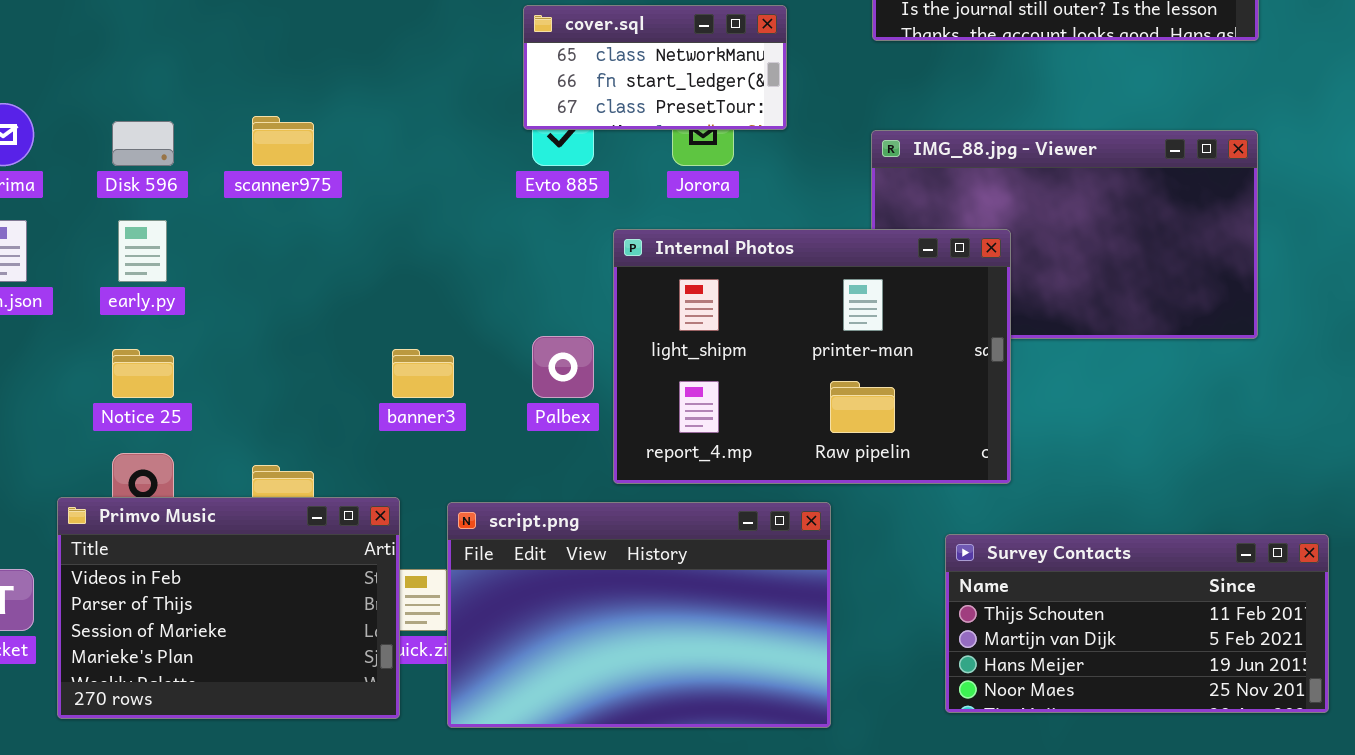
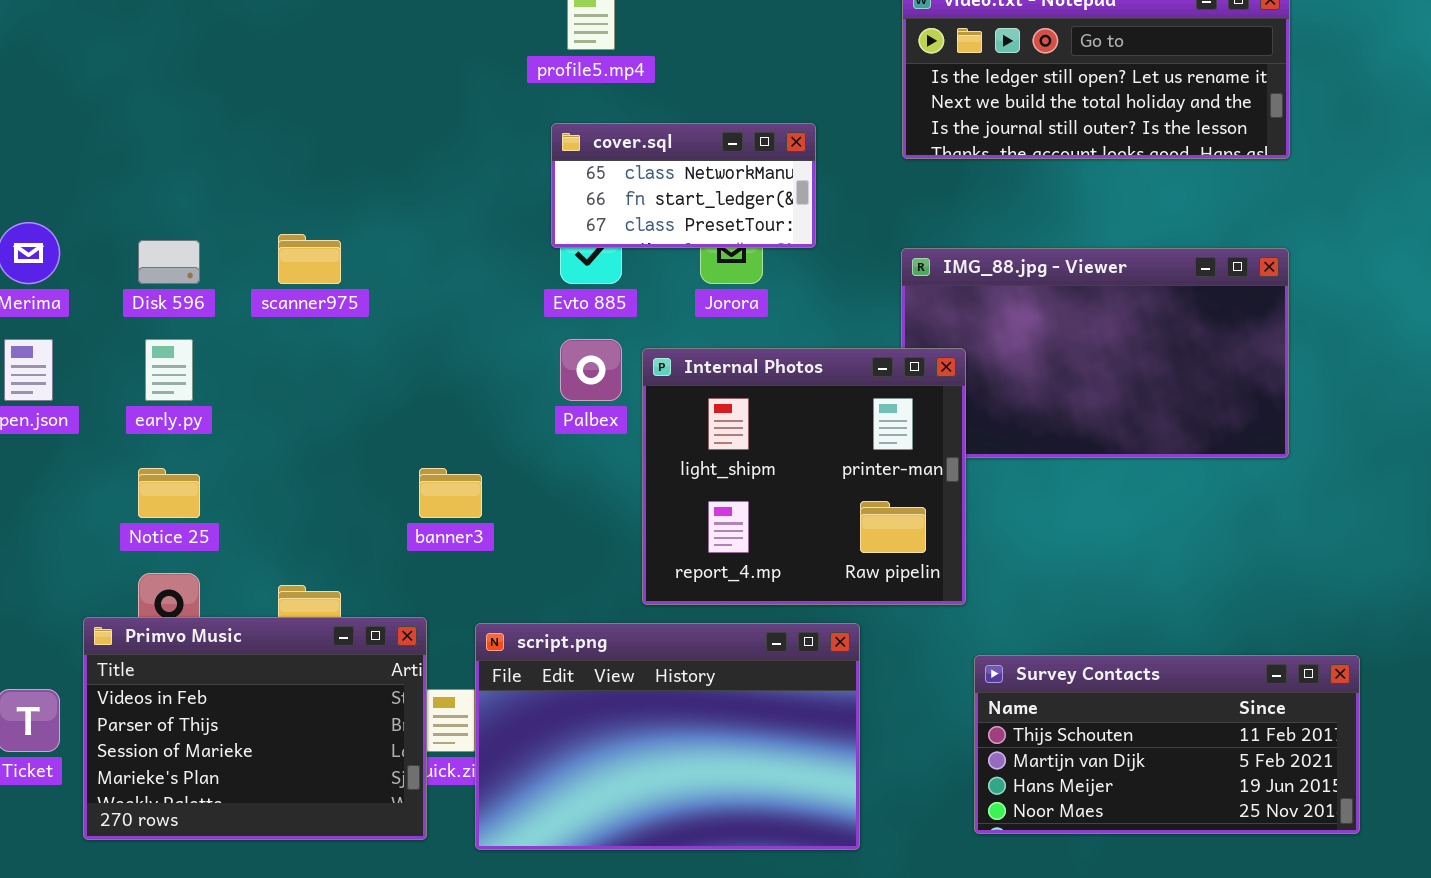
Internal Photos: [613,229,1011,484] -> [642,348,966,605], resized
Palbex: [532,336,594,398] -> [560,339,622,401], moved

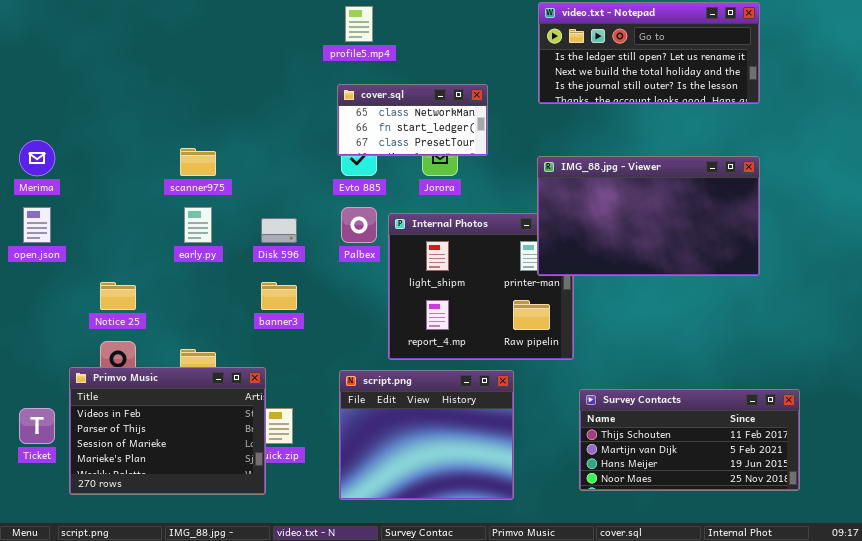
Disk 596: [138,240,200,284] -> [261,218,297,243], moved
IMG_88.jpg - Viewer: [901,248,1289,458] -> [537,156,760,276], raised
early.py: [145,339,193,401] -> [184,207,212,243], moved
script.png: [475,623,860,850] -> [339,370,514,500], resized

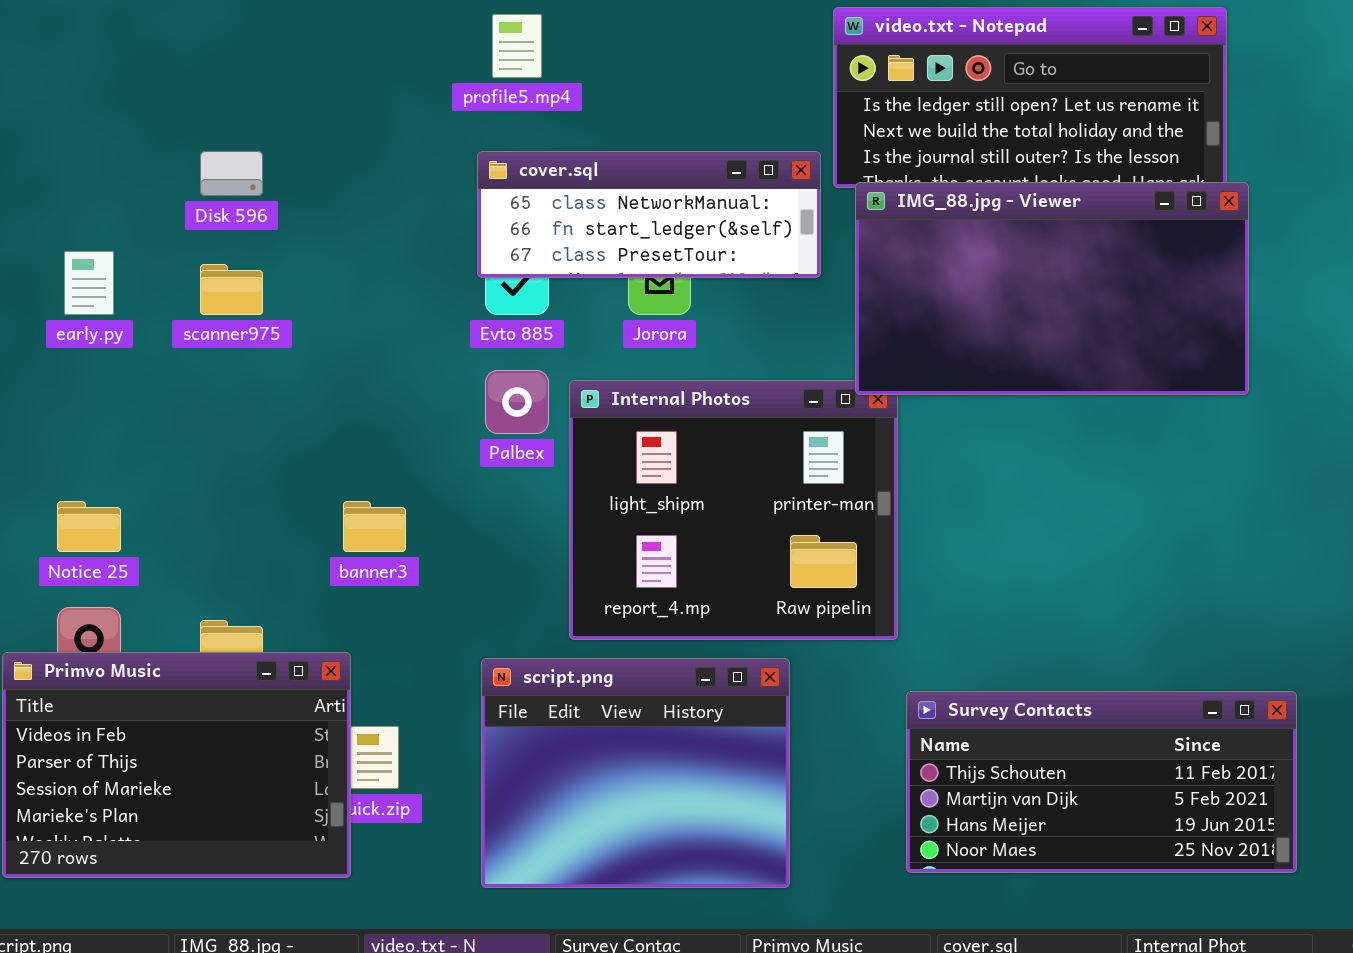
cover.sql: [337,84,488,156] -> [477,151,821,278], resized
IMG_88.jpg - Viewer: [537,156,760,276] -> [855,182,1249,395], moved
early.py: [184,207,212,243] -> [64,251,114,315], moved
Disk 596: [261,218,297,243] -> [200,151,263,196], moved

